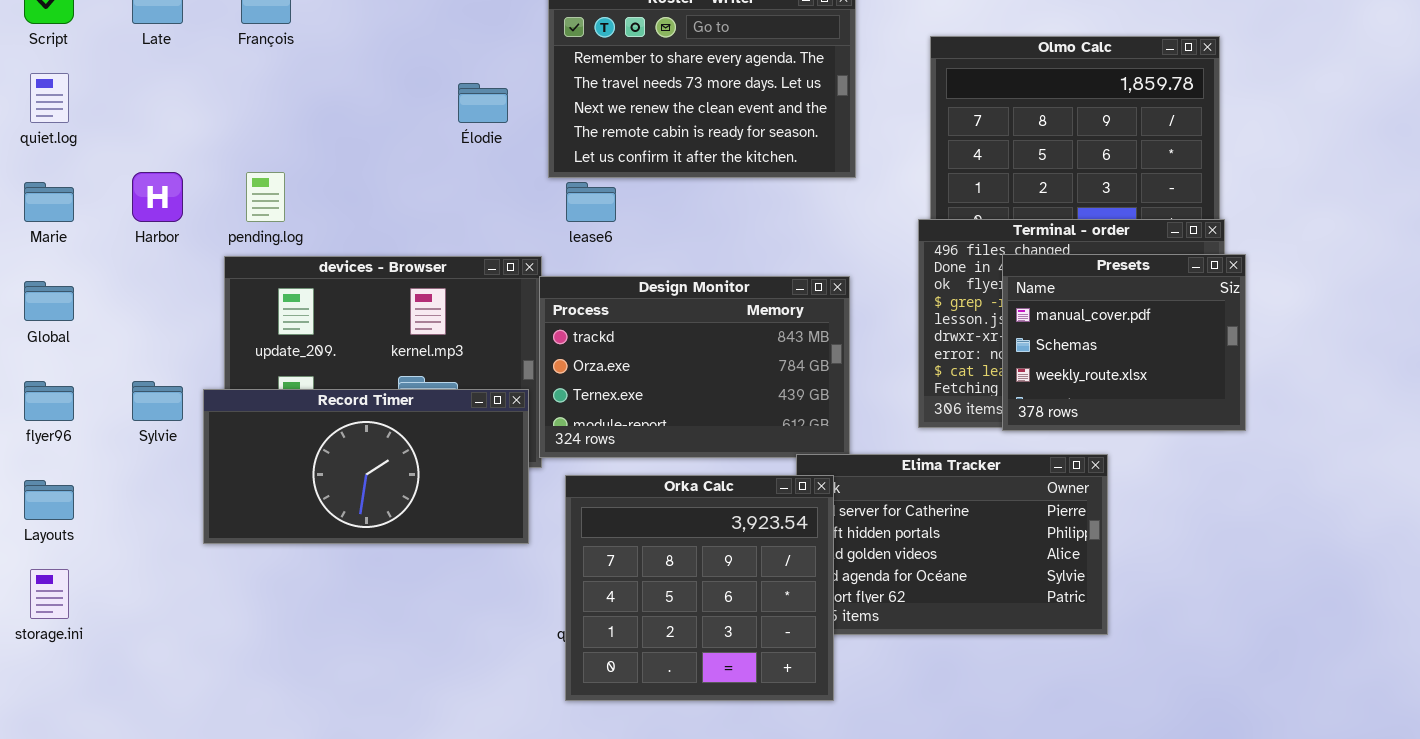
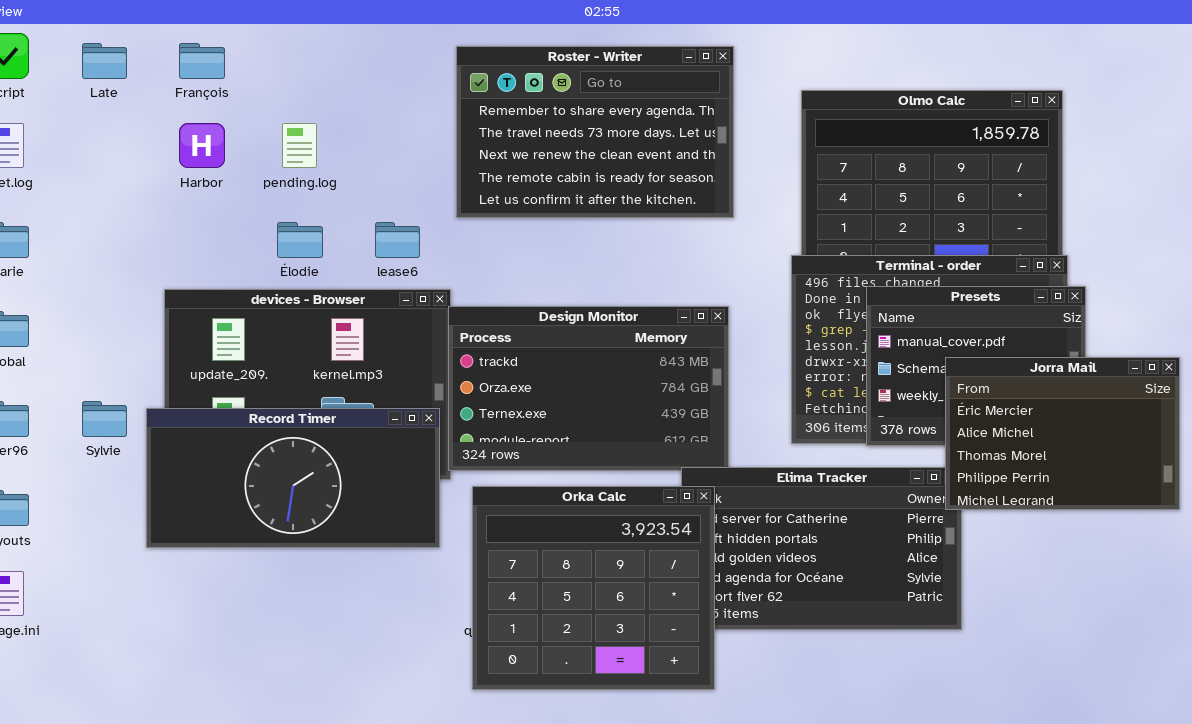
Élodie: [458,83,508,123] -> [277,222,323,258], moved
Harbor: [132,172,183,222] -> [179,123,225,168], moved
pending.log: [246,172,285,222] -> [282,123,317,168], moved
lease6: [566,182,616,222] -> [375,222,420,258], moved
Jorra Mail: none -> [945,357,1180,510], opened

